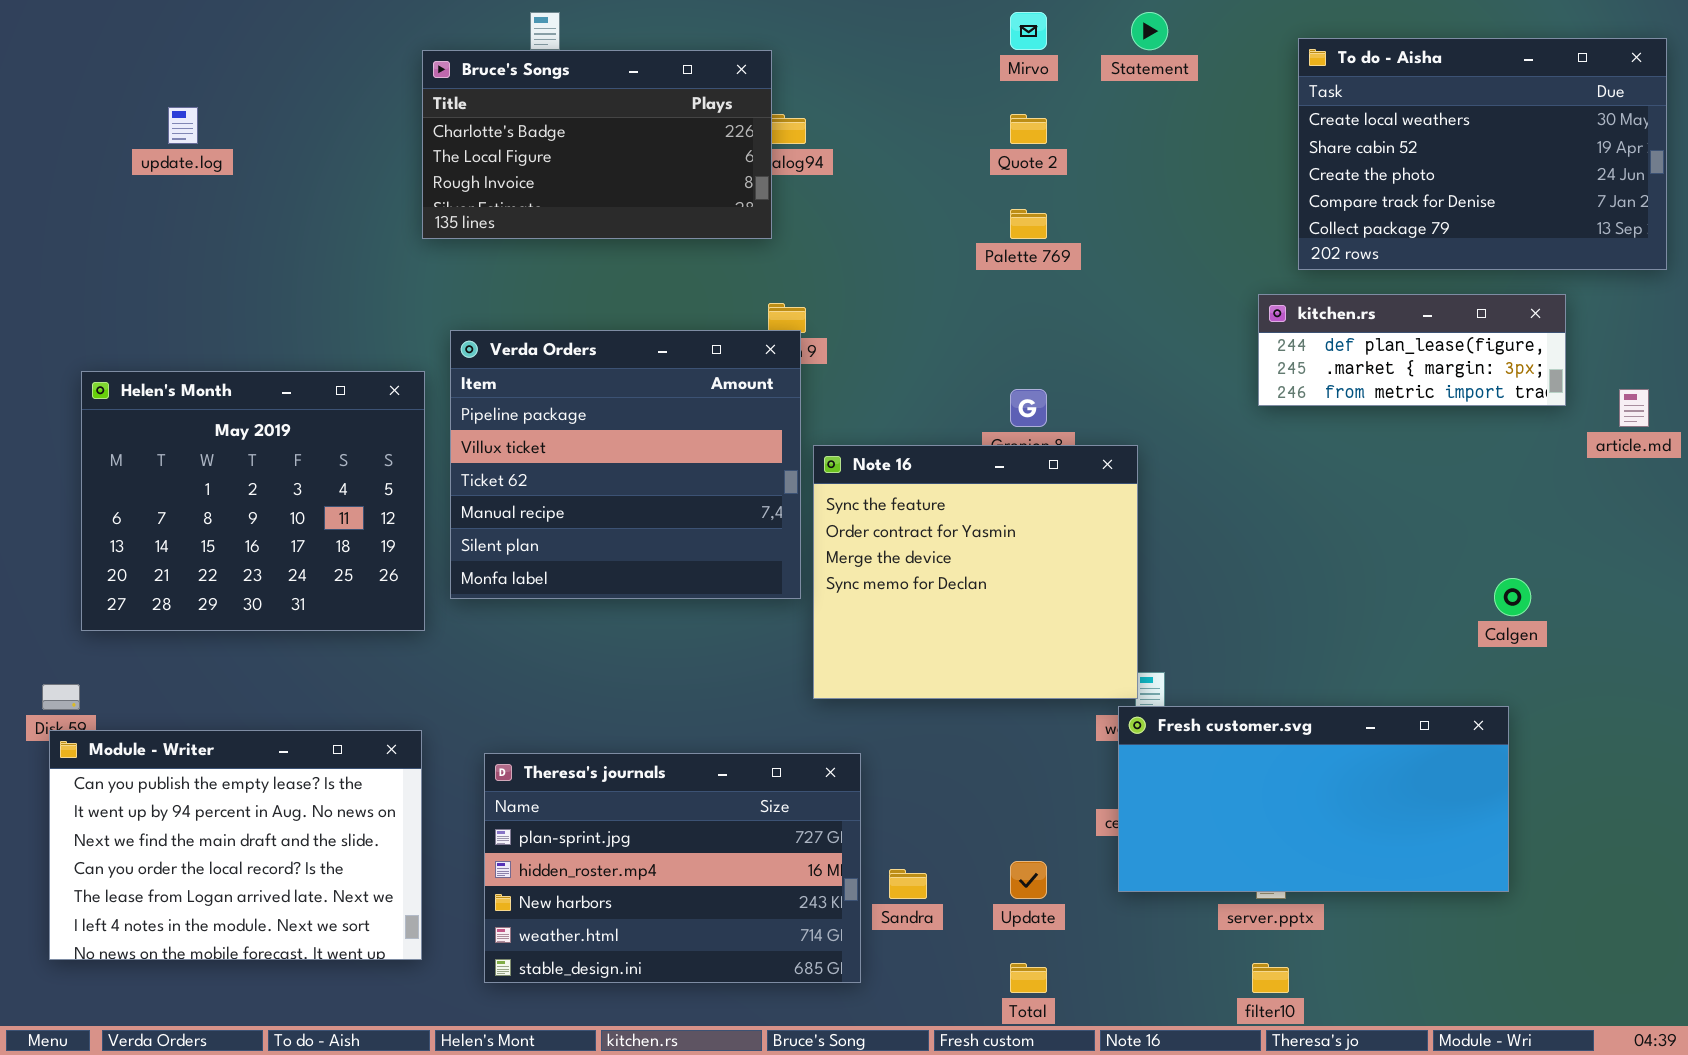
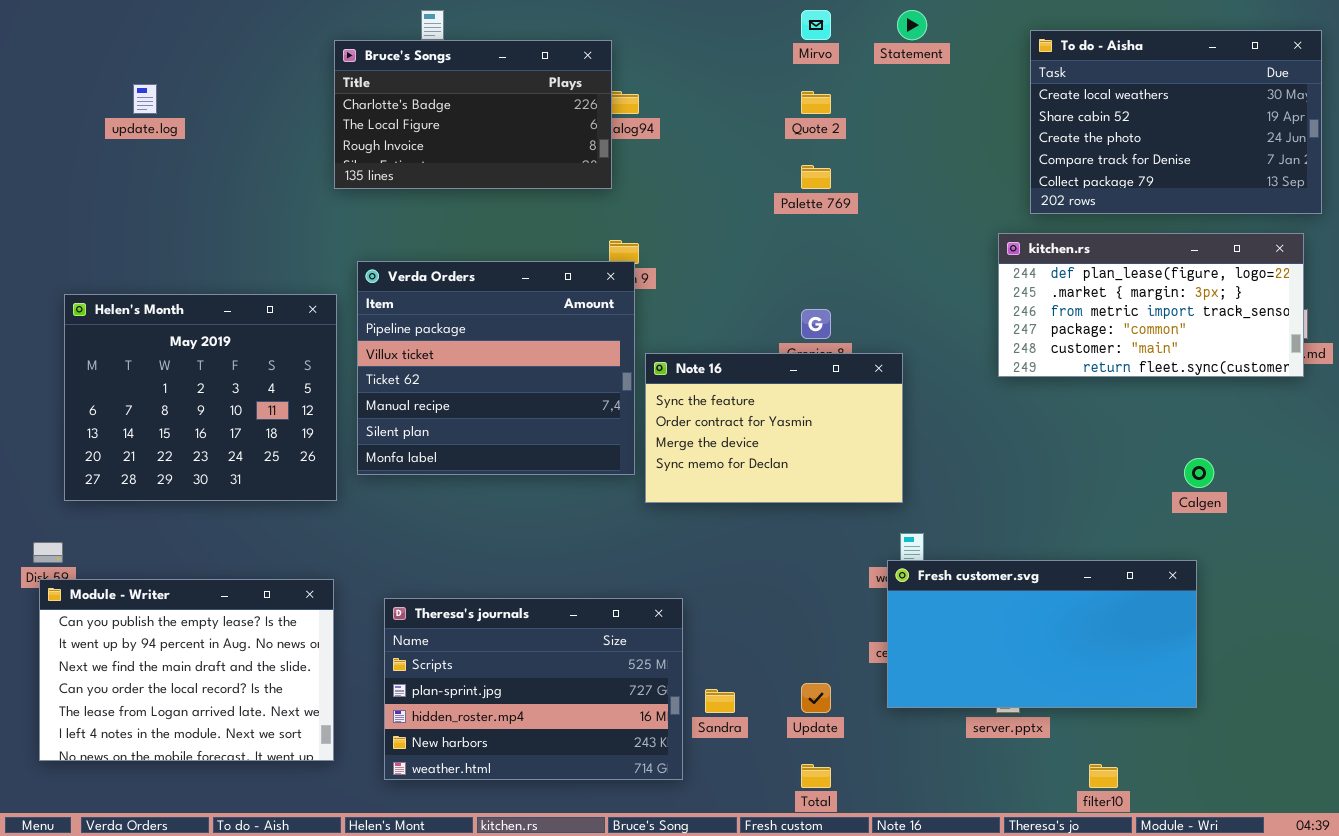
kitchen.rs: [1258,294,1566,406] -> [998,233,1304,377], resized
Note 16: [813,445,1138,699] -> [645,353,903,503], resized
Theresa's journals: [484,753,861,983] -> [384,598,683,780], scrolled up 1 row
filter10: [1252,963,1289,993] -> [1089,764,1118,788], moved

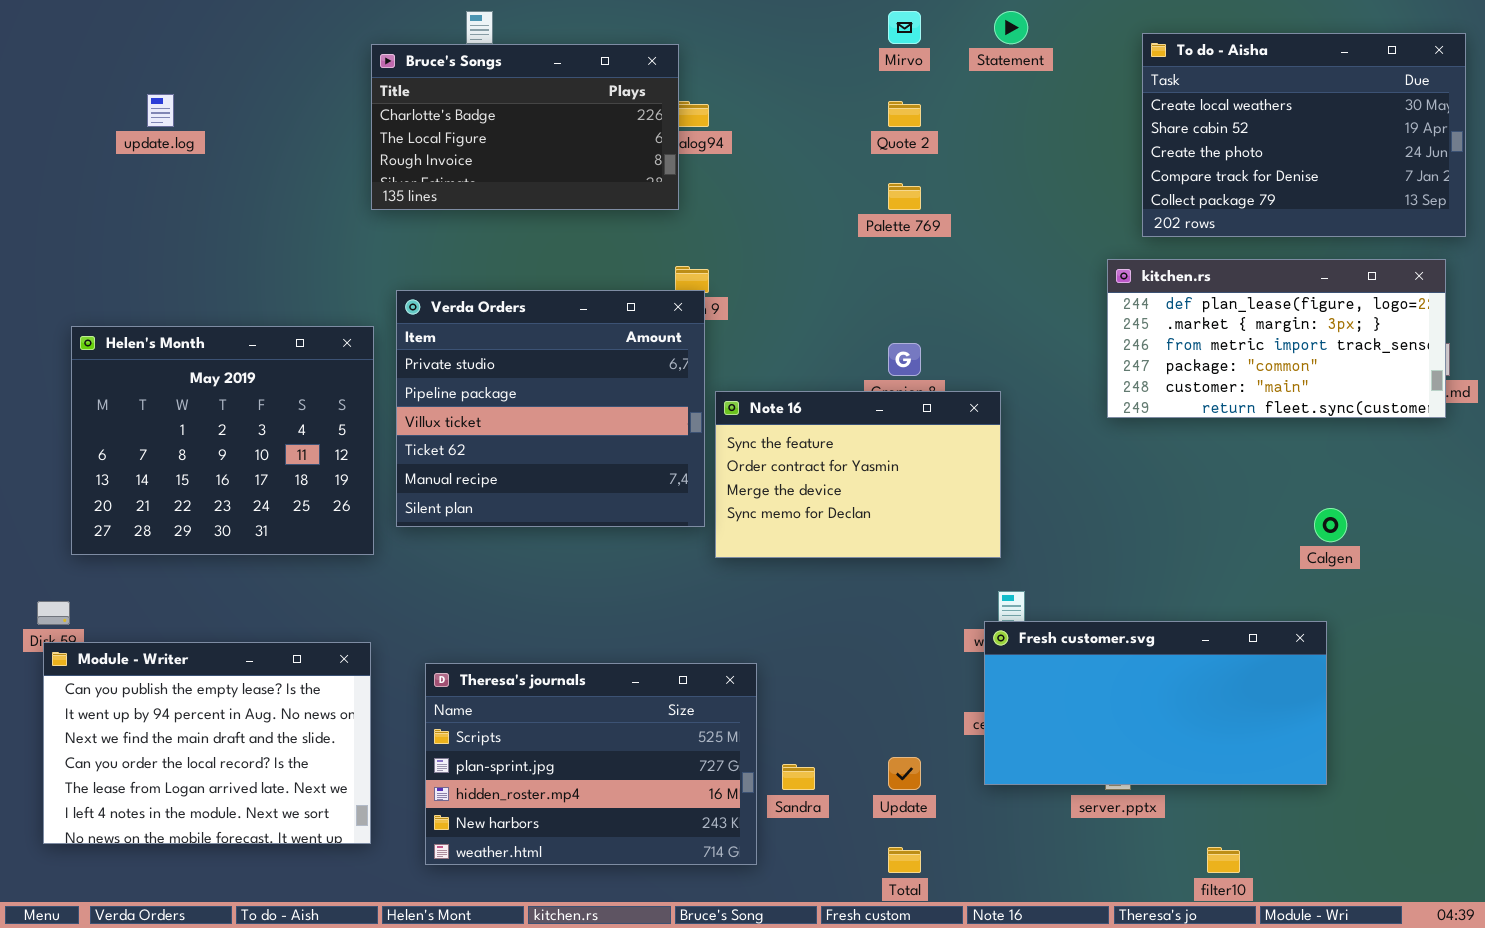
Verda Orders: [357,261,635,475] -> [396,290,705,527], scrolled up 1 row

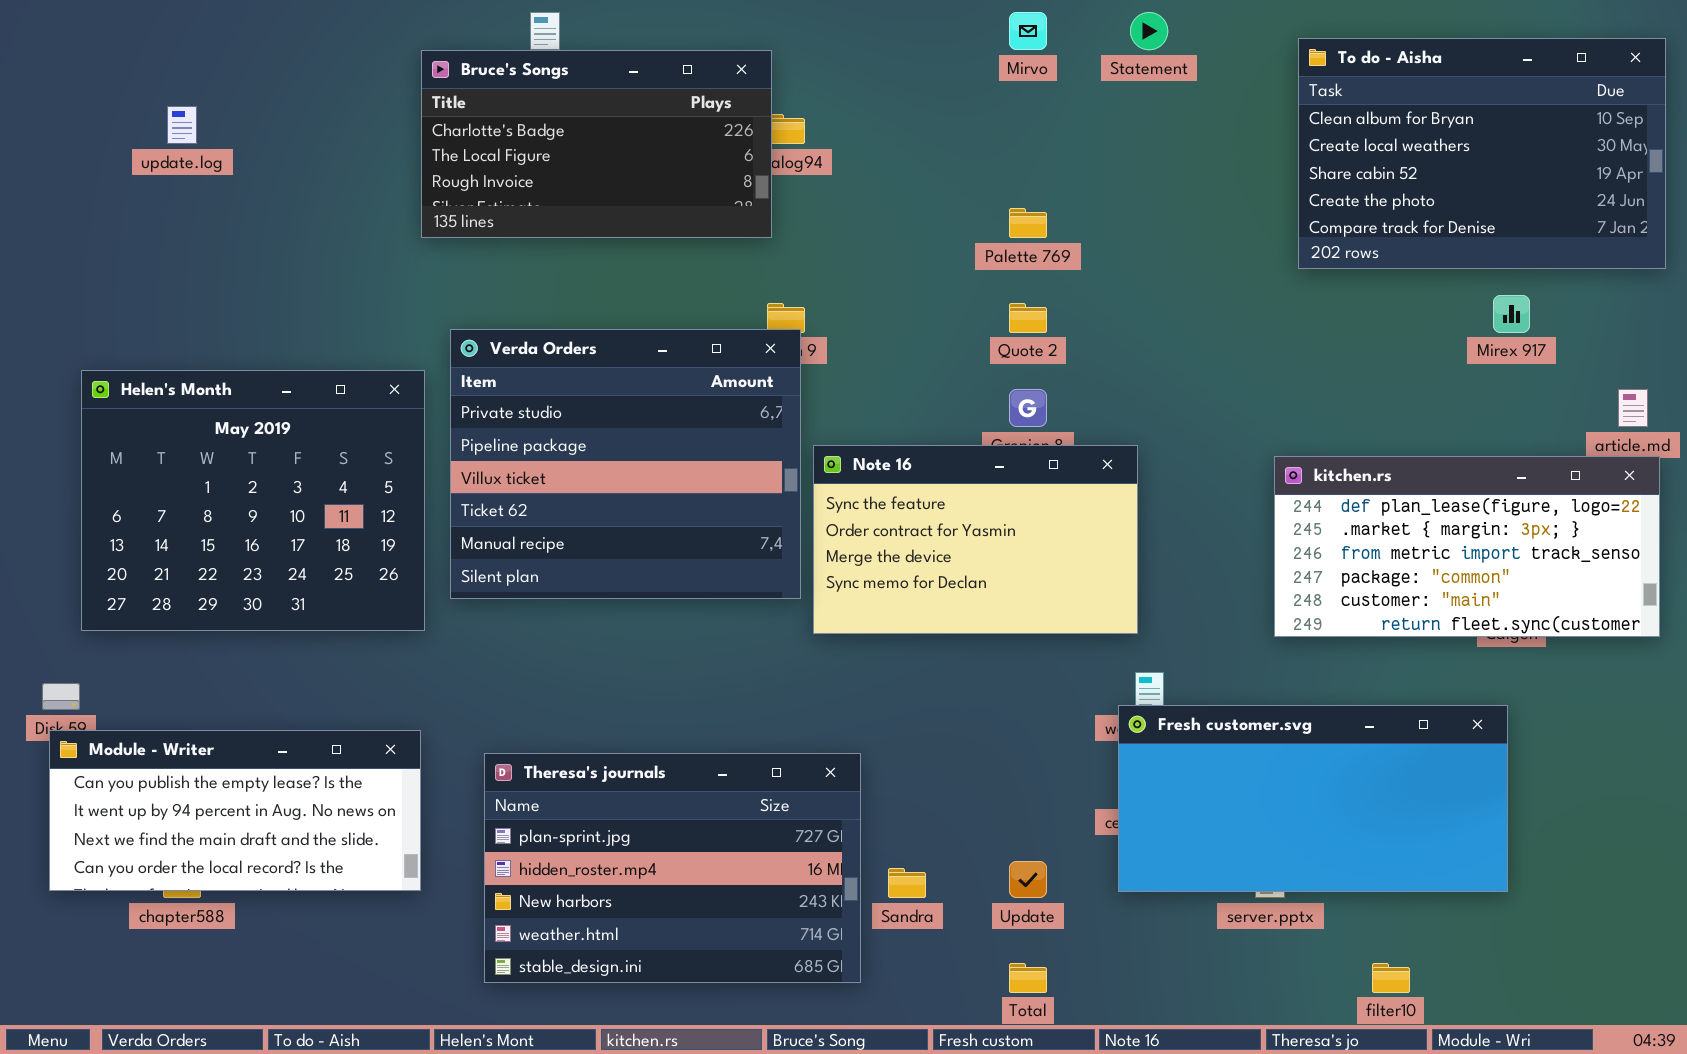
To do - Aisha: [1142,33,1466,237] -> [1298,38,1666,269], scrolled up 1 row
Quote 2: [888,101,921,127] -> [1009,303,1047,333], moved
kitchen.rs: [1107,259,1446,418] -> [1274,456,1660,637], moved
Module - Writer: [43,642,371,844] -> [49,730,421,891], resized
Theresa's journals: [425,663,757,865] -> [484,753,861,983], scrolled down 1 row

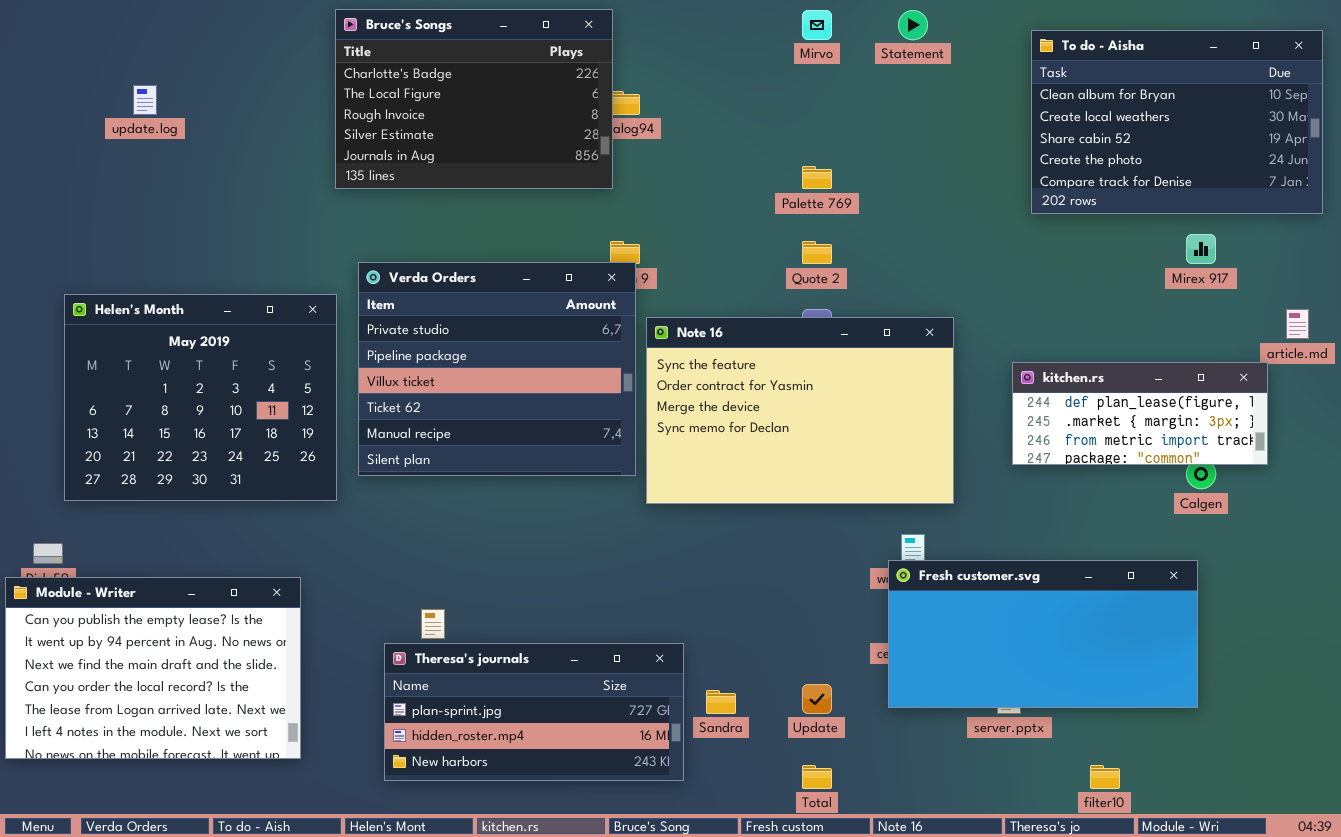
Bruce's Songs: [421,50,772,238] -> [335,9,613,189], resized
Note 16: [813,445,1138,634] -> [646,317,954,504], resized
kitchen.rs: [1274,456,1660,637] -> [1012,362,1268,465], resized
Module - Writer: [49,730,421,891] -> [5,577,301,759], moved, resized
Theresa's journals: [484,753,861,983] -> [384,643,684,781], resized

